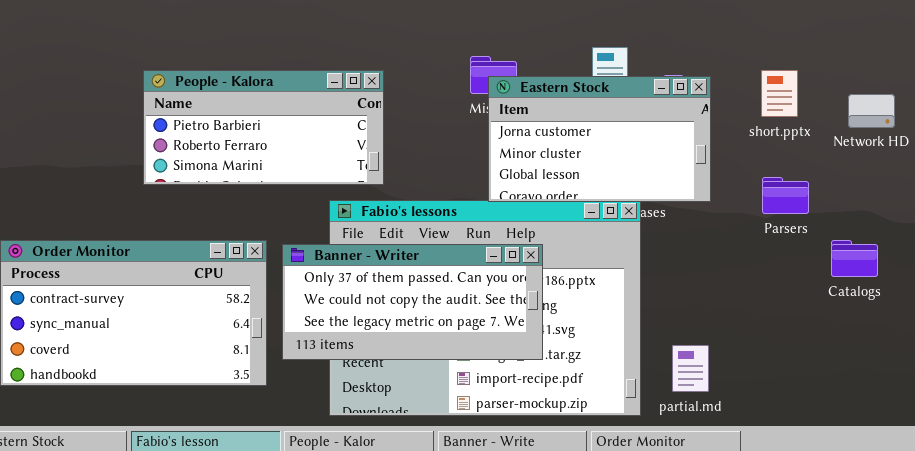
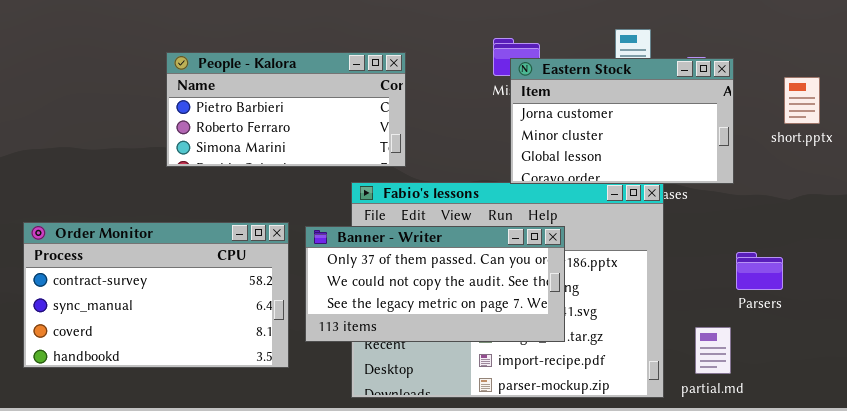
short.pptx: [761,70,798,117] -> [784,77,820,124], moved
Parsers: [762,177,809,214] -> [736,252,783,290], moved

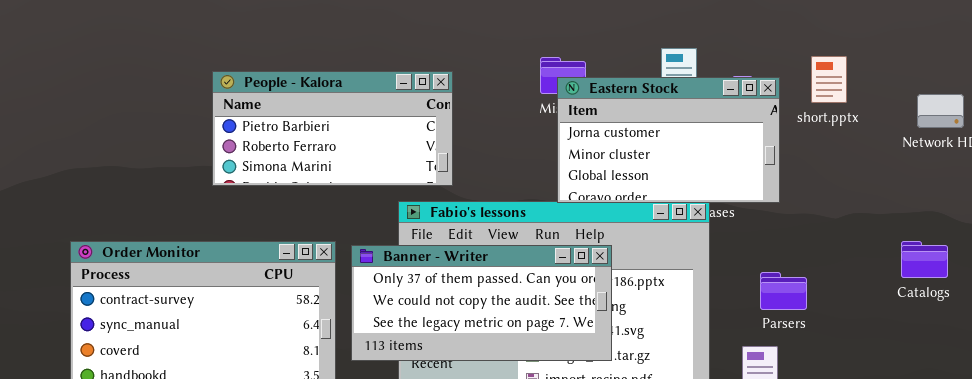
short.pptx: [784,77,820,124] -> [811,56,847,103], moved
Parsers: [736,252,783,290] -> [760,272,807,310], moved

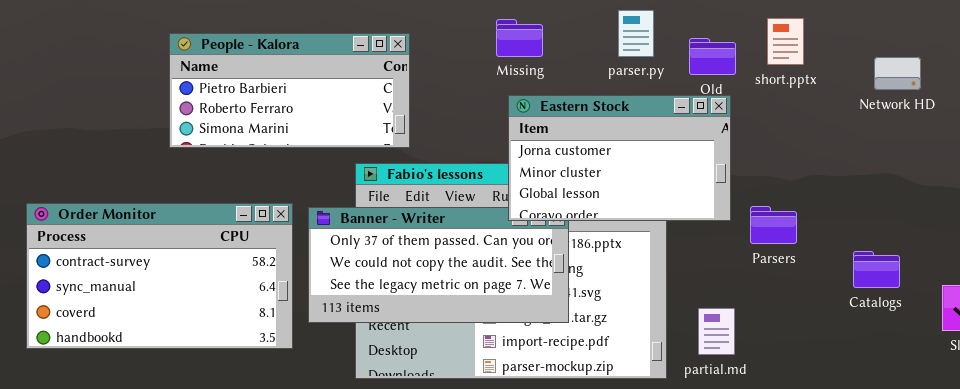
Eastern Stock: [557,77,780,203] -> [508,95,731,221], moved
Catalogs: [901,241,948,278] -> [853,251,900,288], moved
Parsers: [760,272,807,310] -> [750,206,797,244], moved

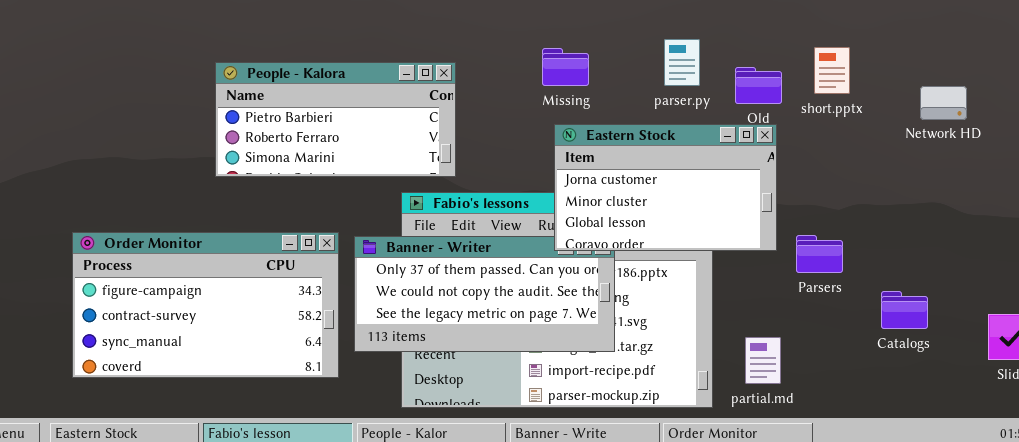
Order Monitor: [26,203,293,349] -> [72,232,339,378], scrolled up 1 row
Catalogs: [853,251,900,288] -> [881,291,928,329], moved

